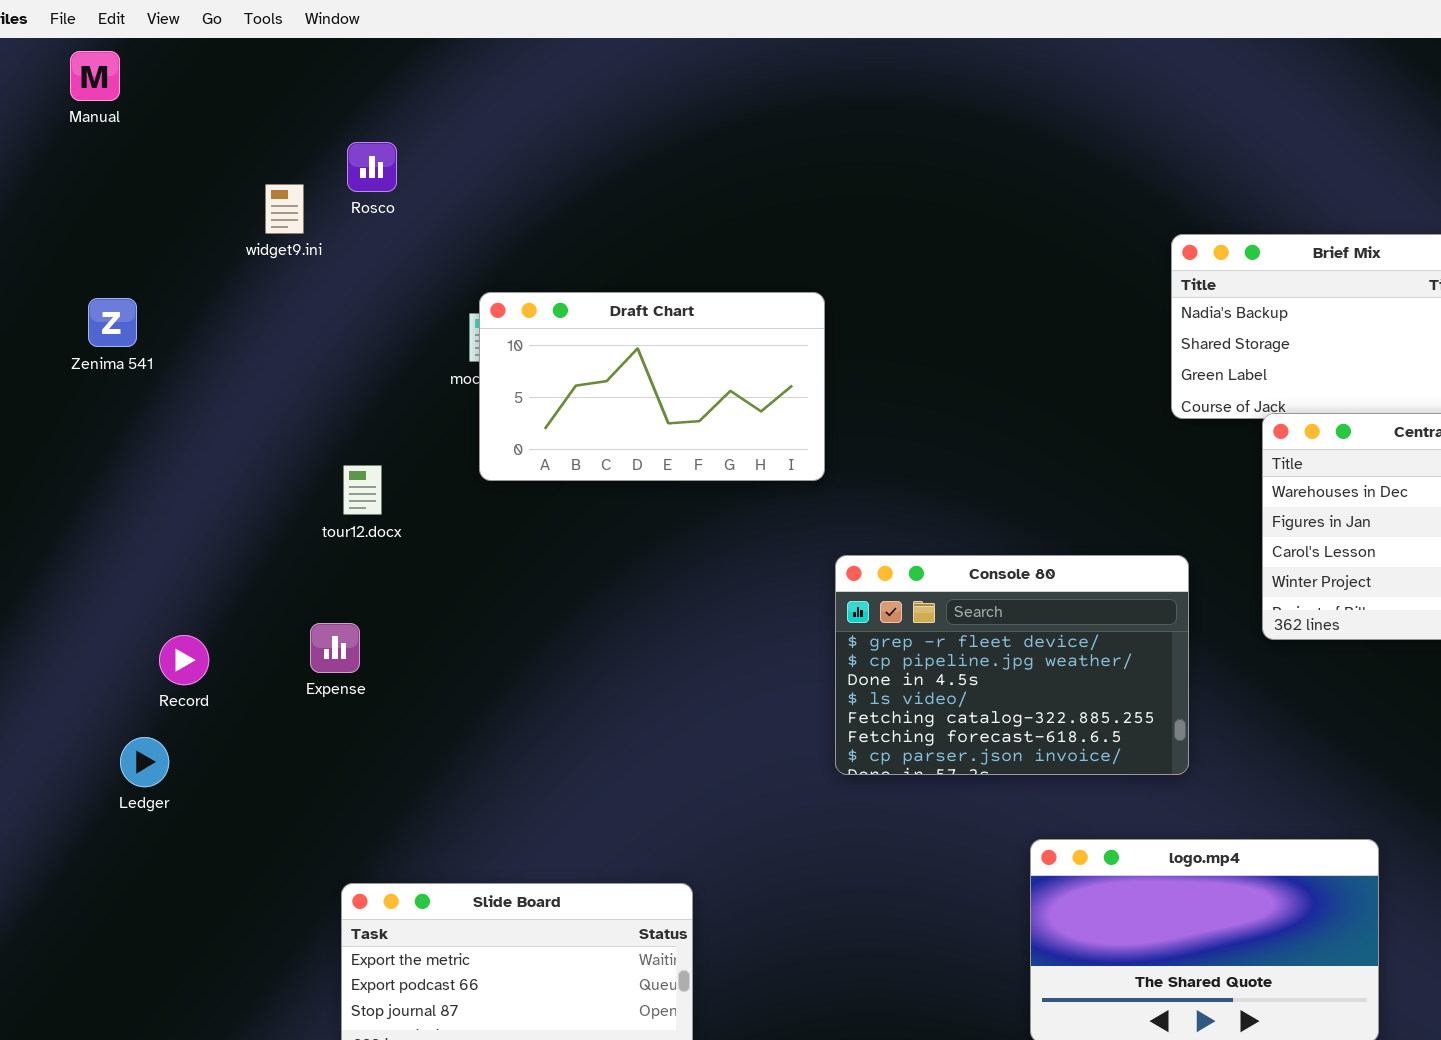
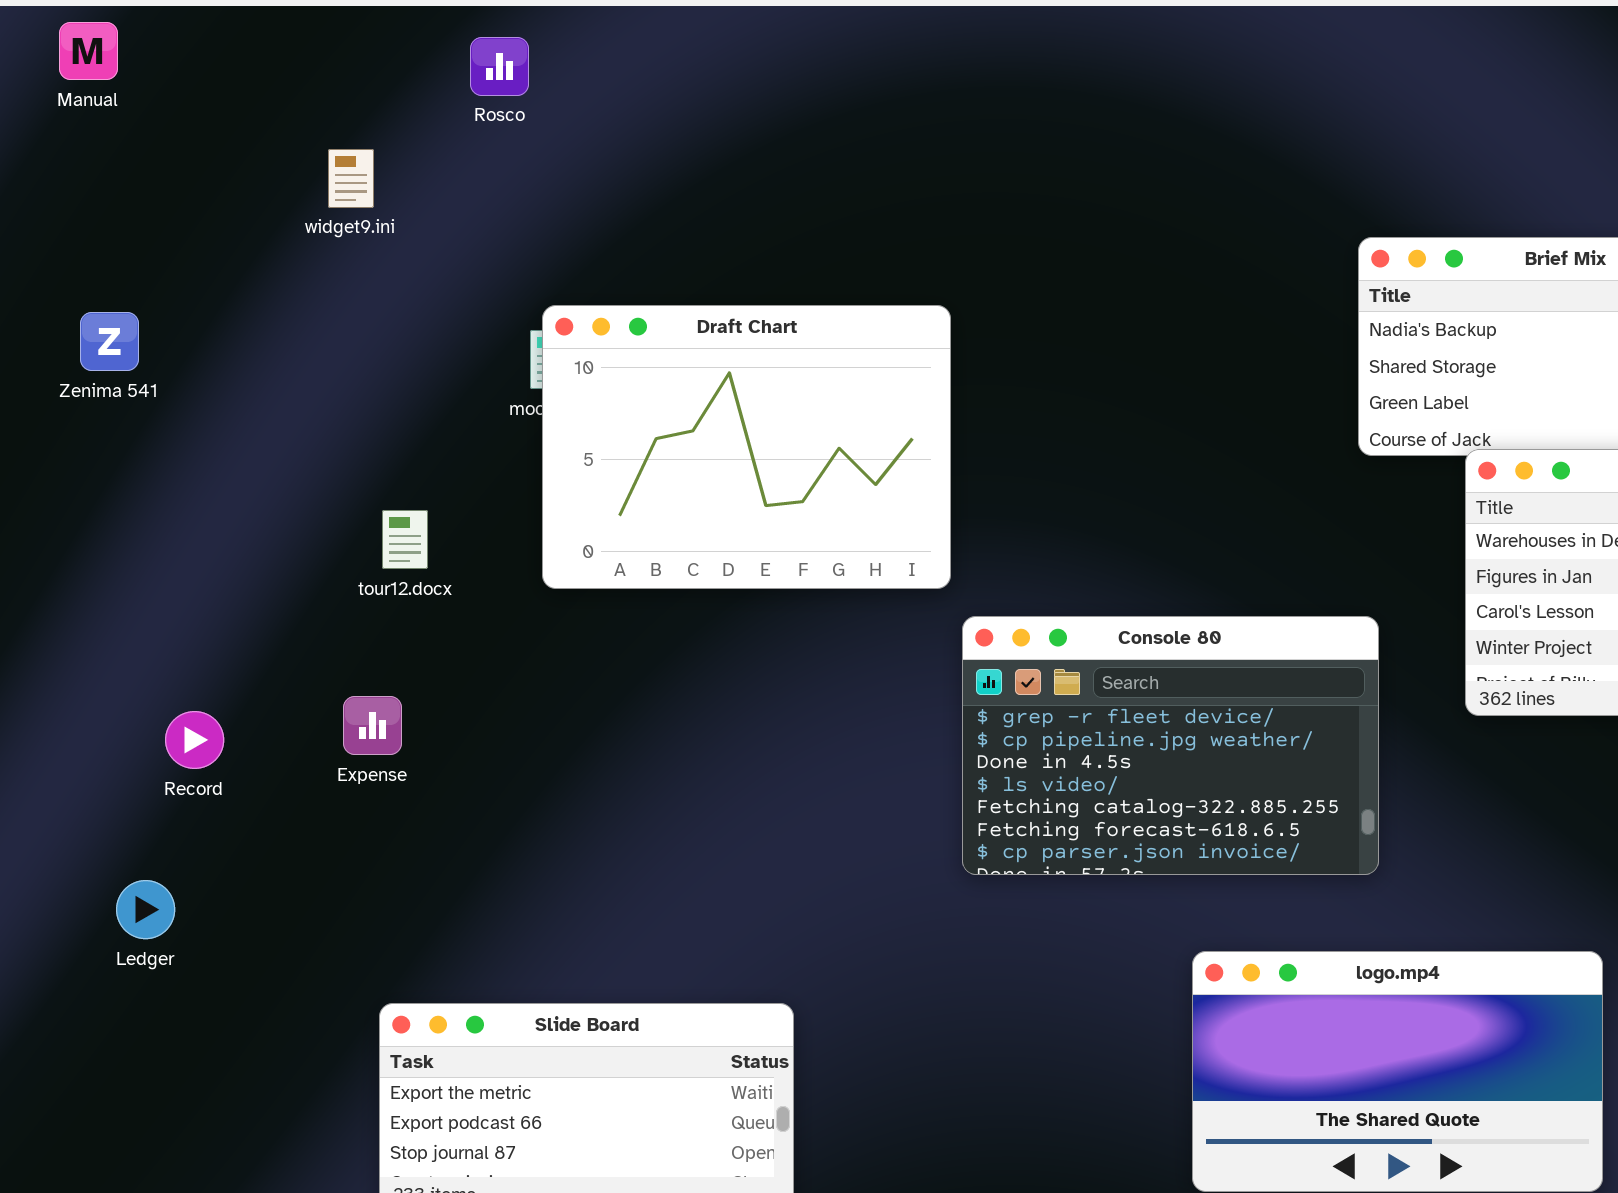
Rosco: [347,142,397,192] -> [470,37,529,96], moved
widget9.ini: [265,184,304,234] -> [328,149,374,208], moved
Draft Chart: [479,292,825,481] -> [542,305,951,589], resized
Ledger: [120,737,169,787] -> [116,880,175,939], moved

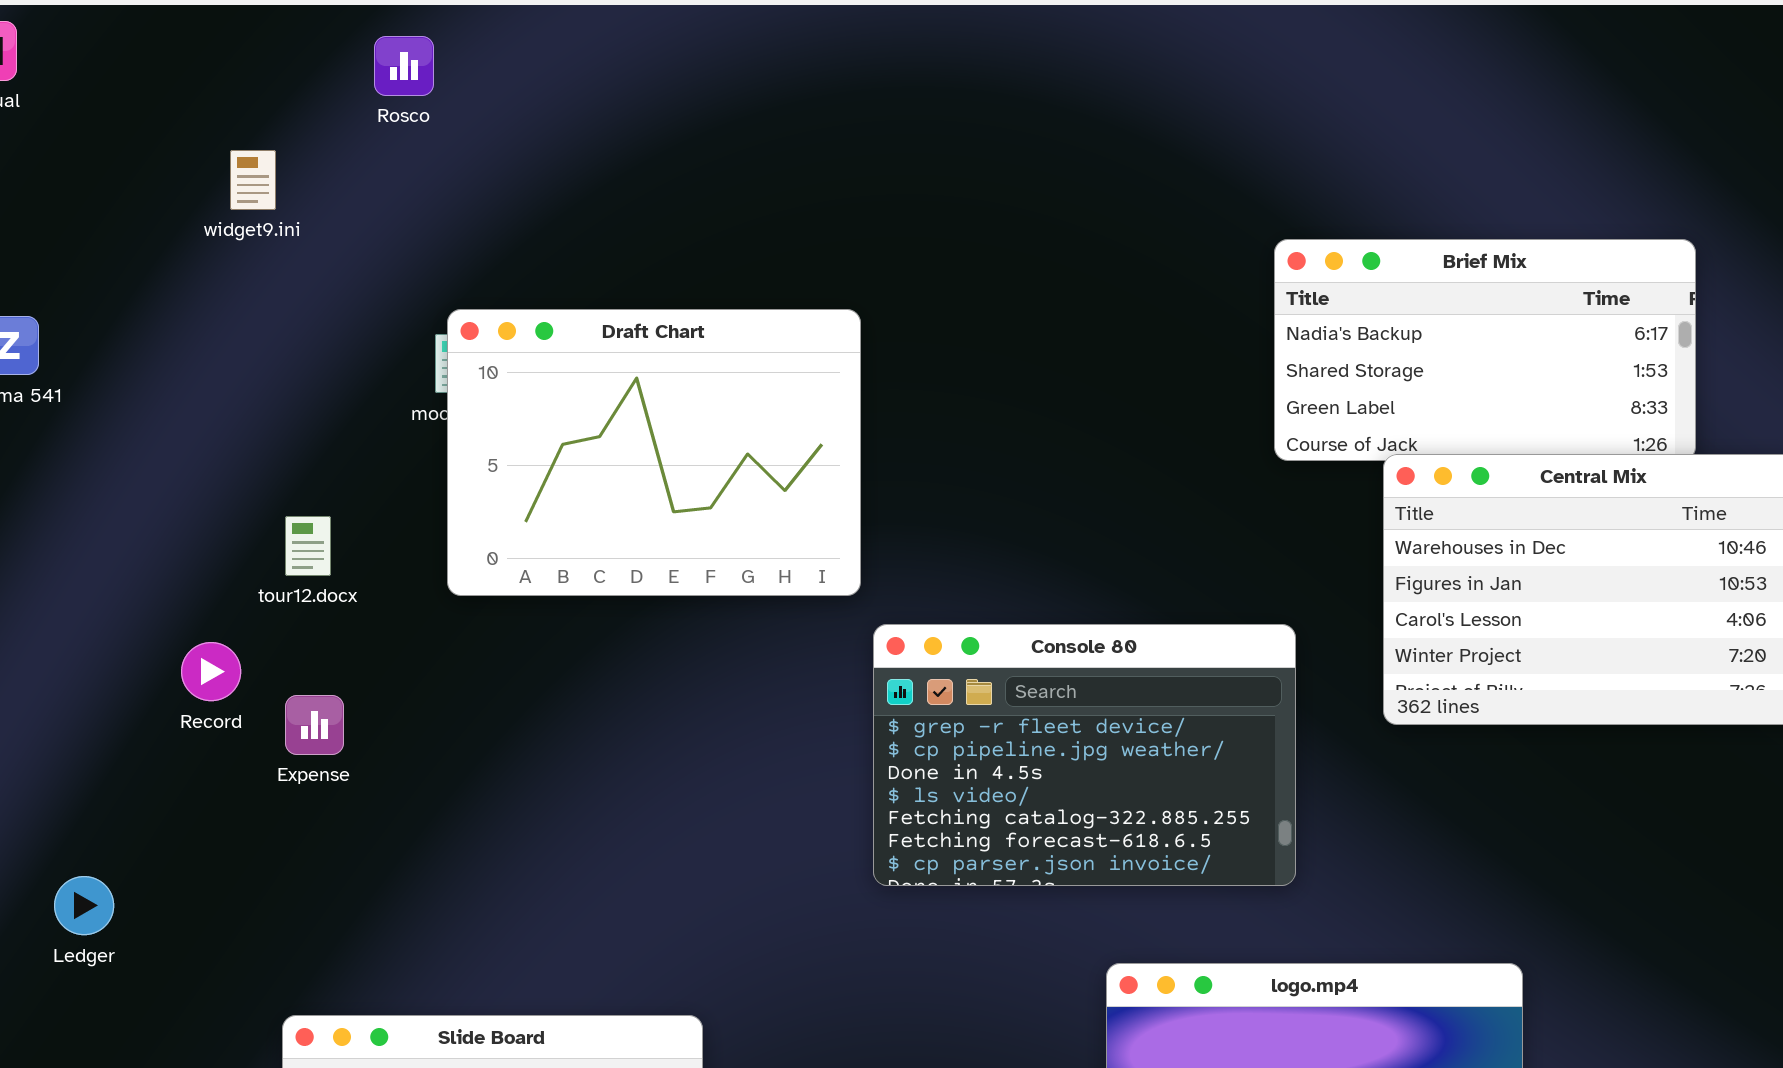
Expense: [343,696,402,755] -> [285,695,344,755], moved
Record: [165,711,224,769] -> [181,642,241,701], moved
Ledger: [116,880,175,939] -> [54,876,114,935], moved

